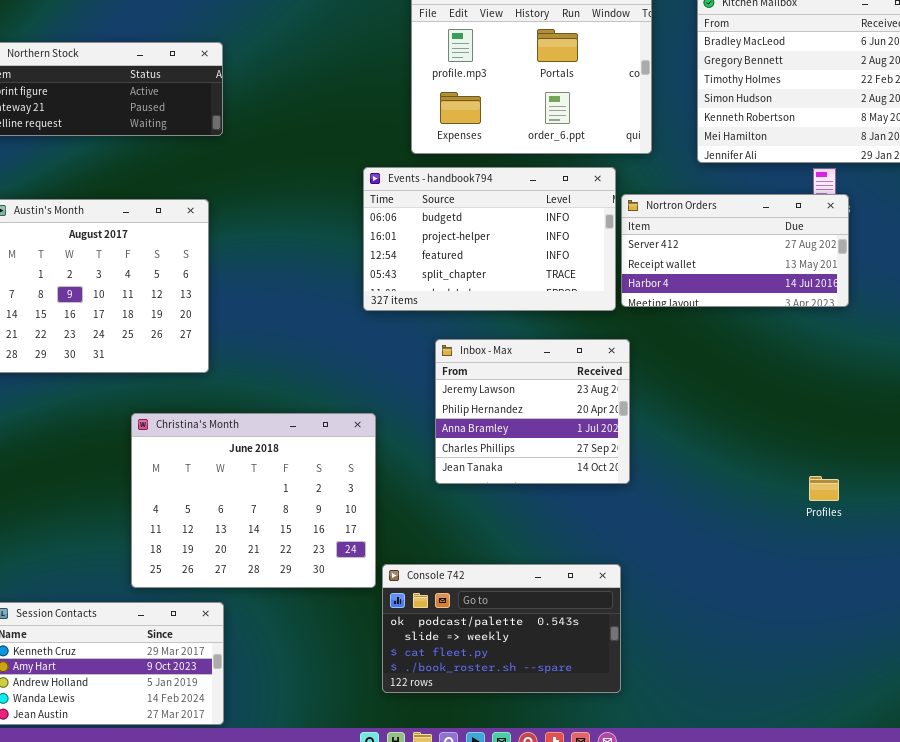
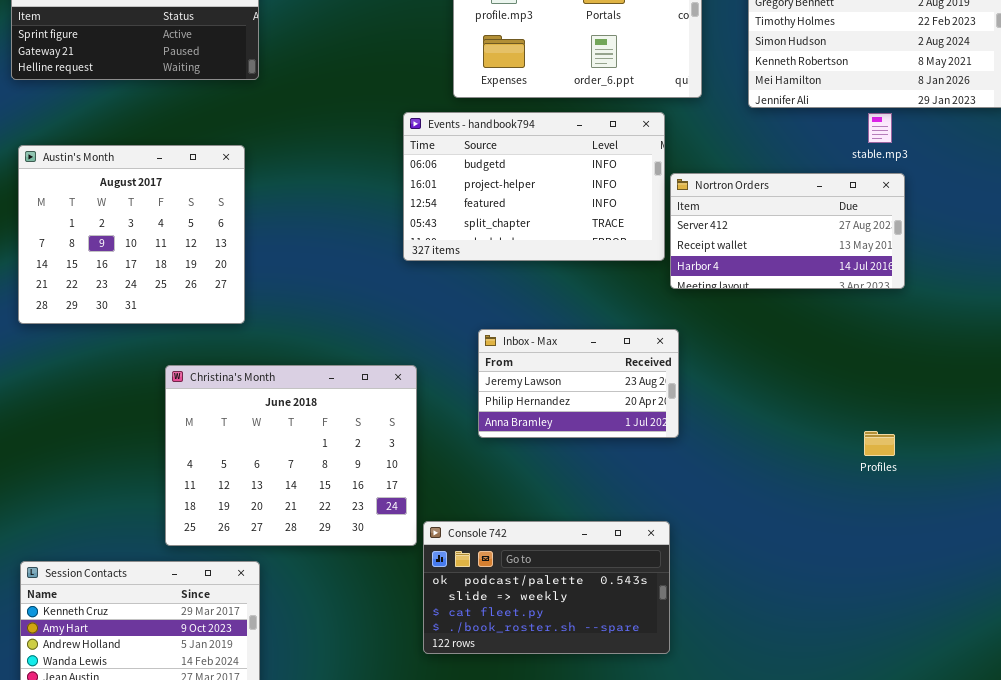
Nortron Orders: [621,194,849,307] -> [670,173,905,289], moved
Inbox - Max: [435,339,630,484] -> [478,329,679,438], resized

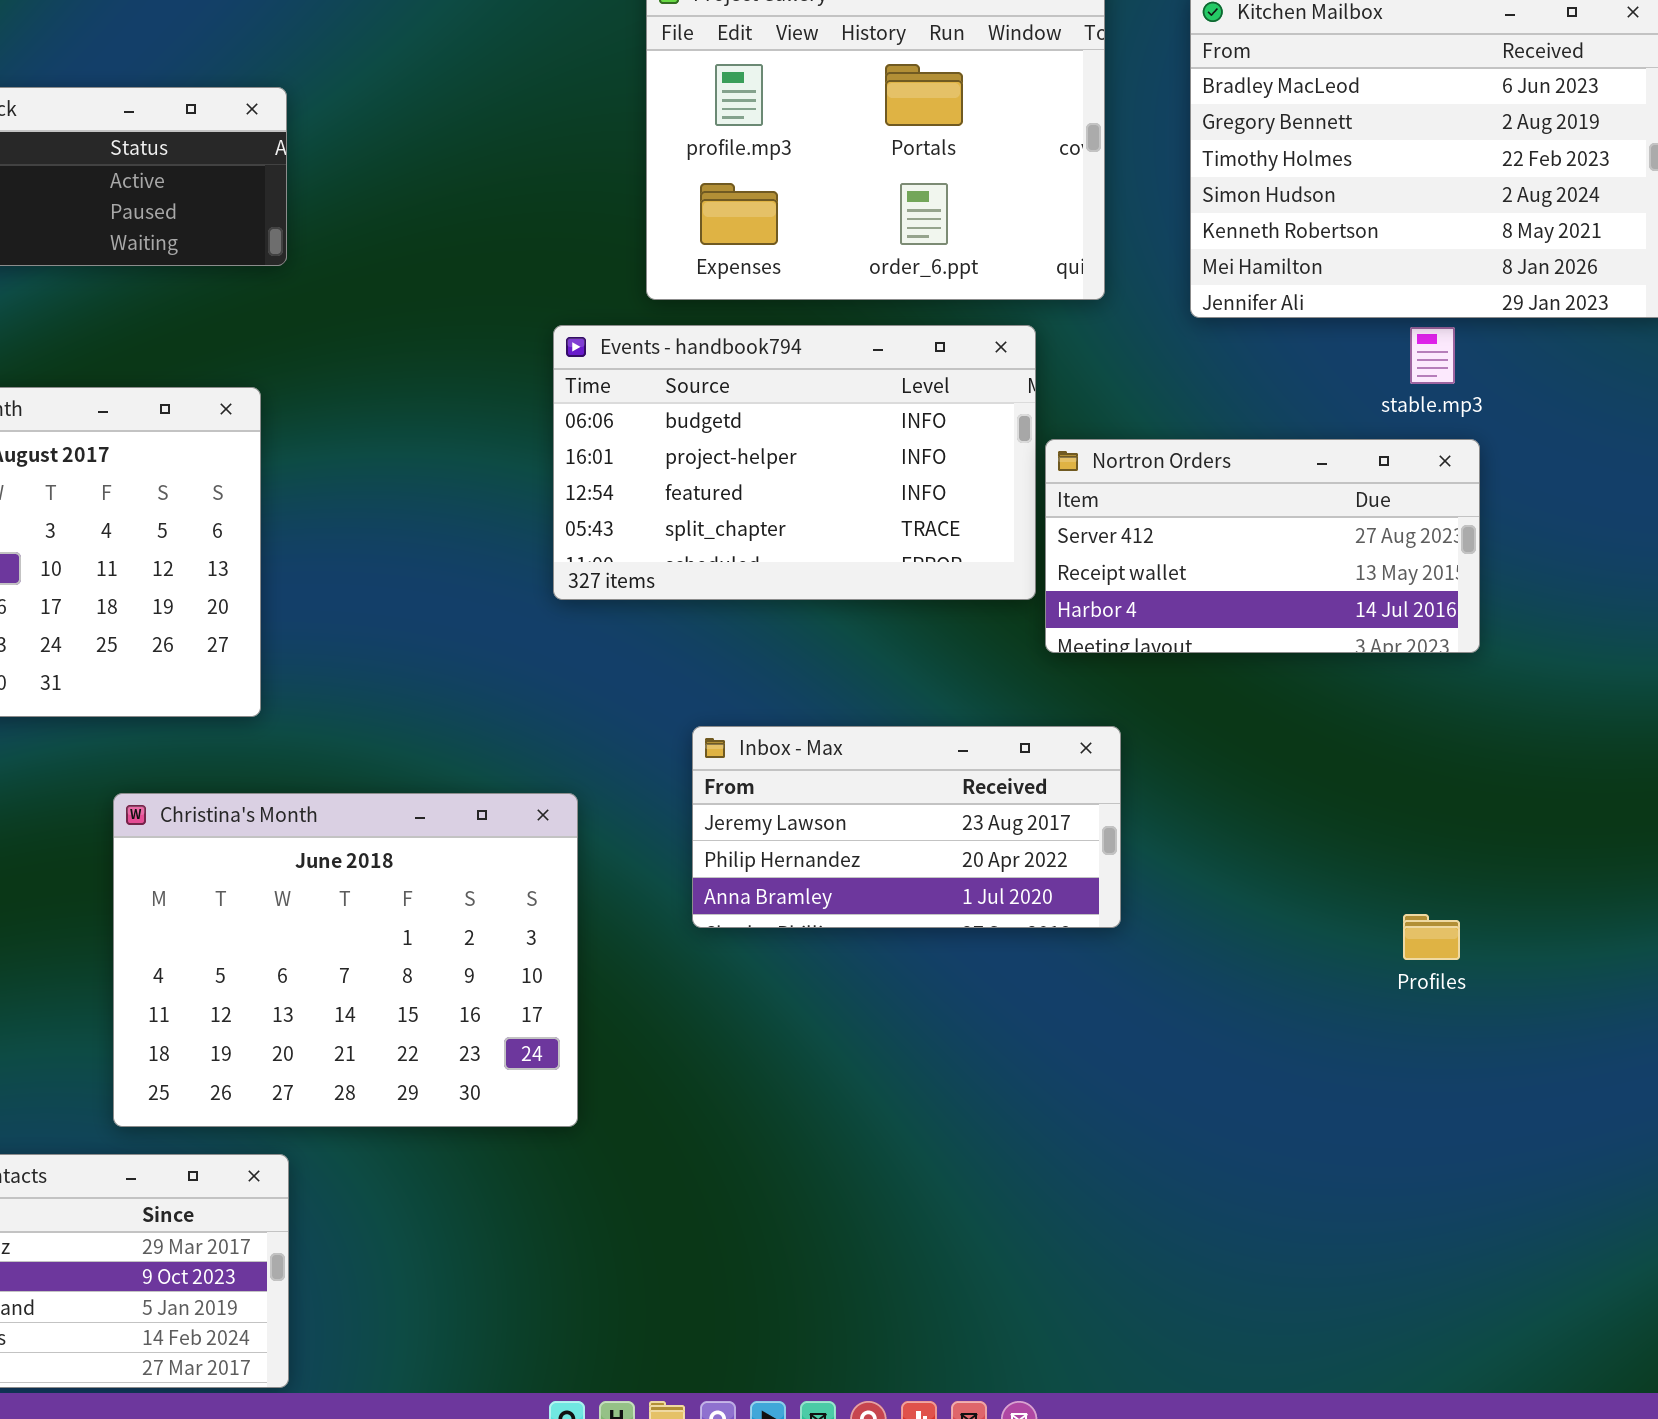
Inbox - Max: [478,329,679,438] -> [692,726,1121,928], resized
Console 742: [423,521,670,654] -> none, closed

